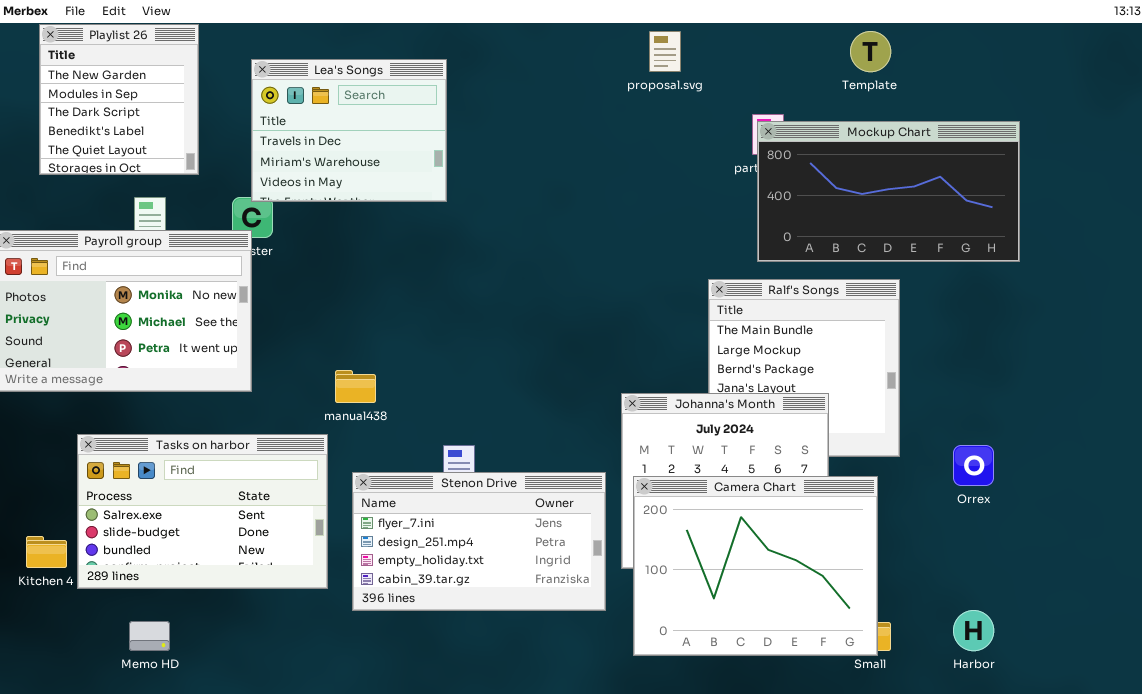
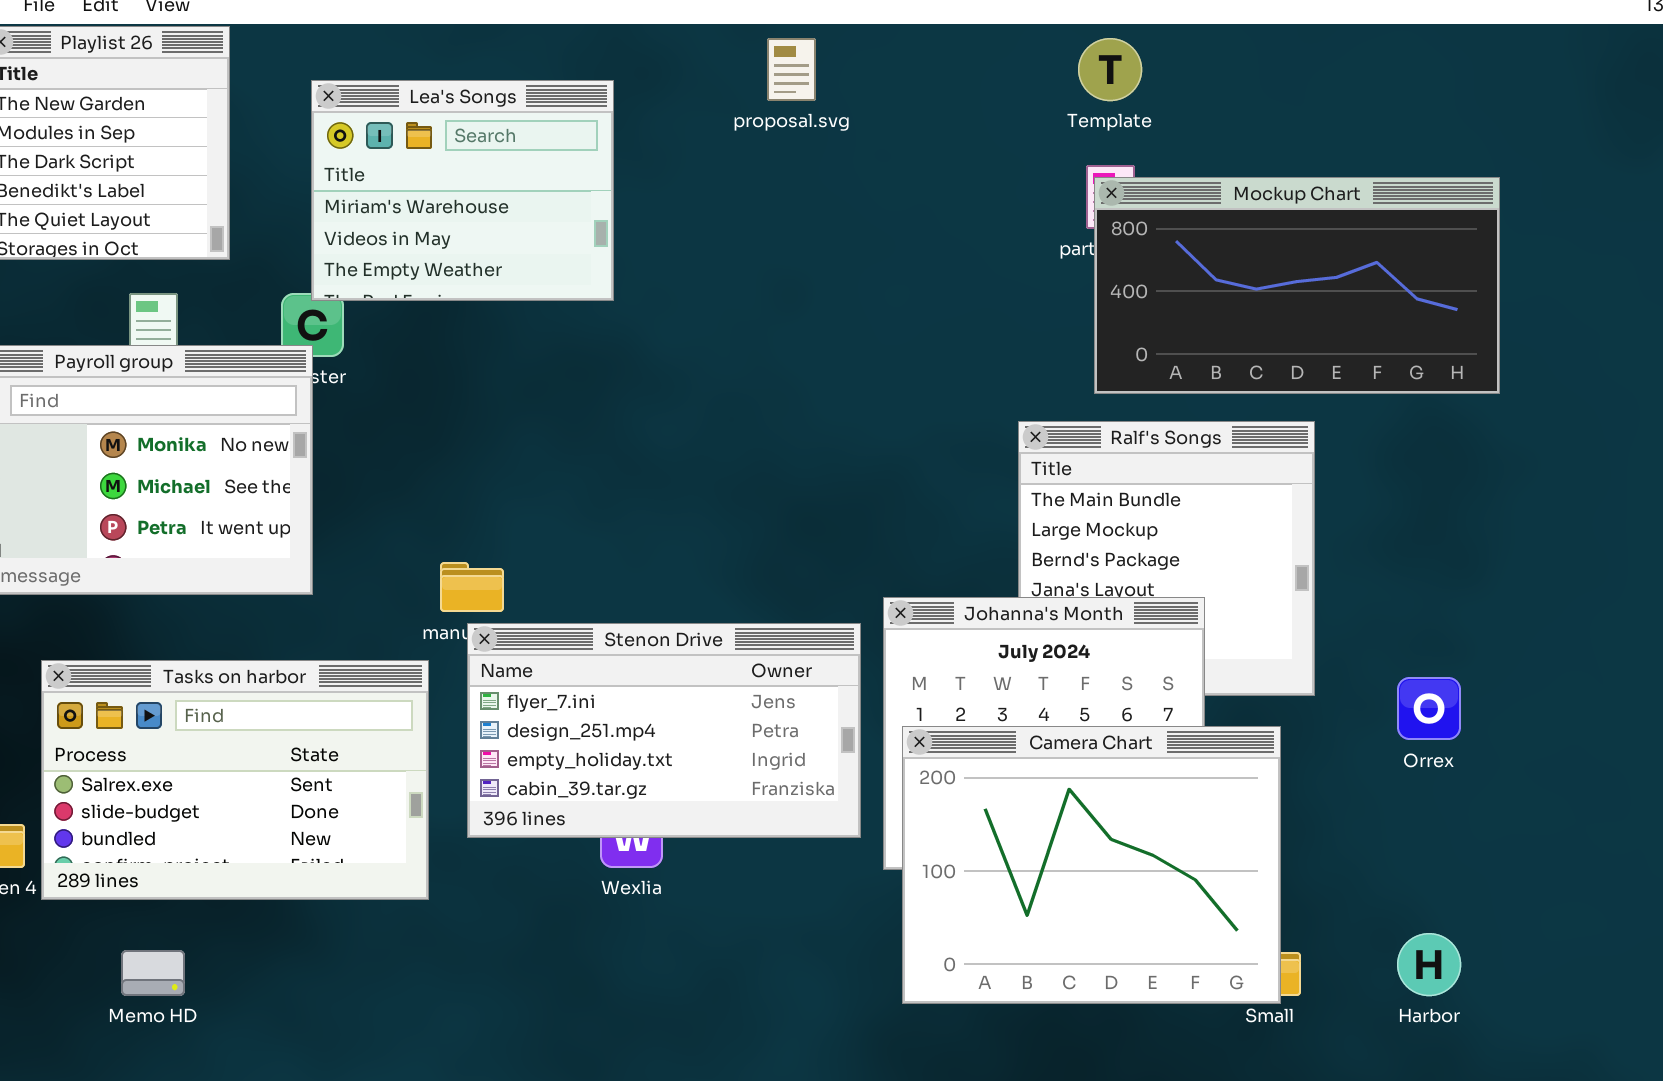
proposal.svg: [649,31,681,72] -> [767,38,816,101], moved
Template: [850,31,891,72] -> [1078,38,1142,101], moved
Lea's Songs: [251,59,447,202] -> [311,80,614,301], scrolled down 1 row
Stenon Drive: [352,472,606,611] -> [467,623,861,838], moved

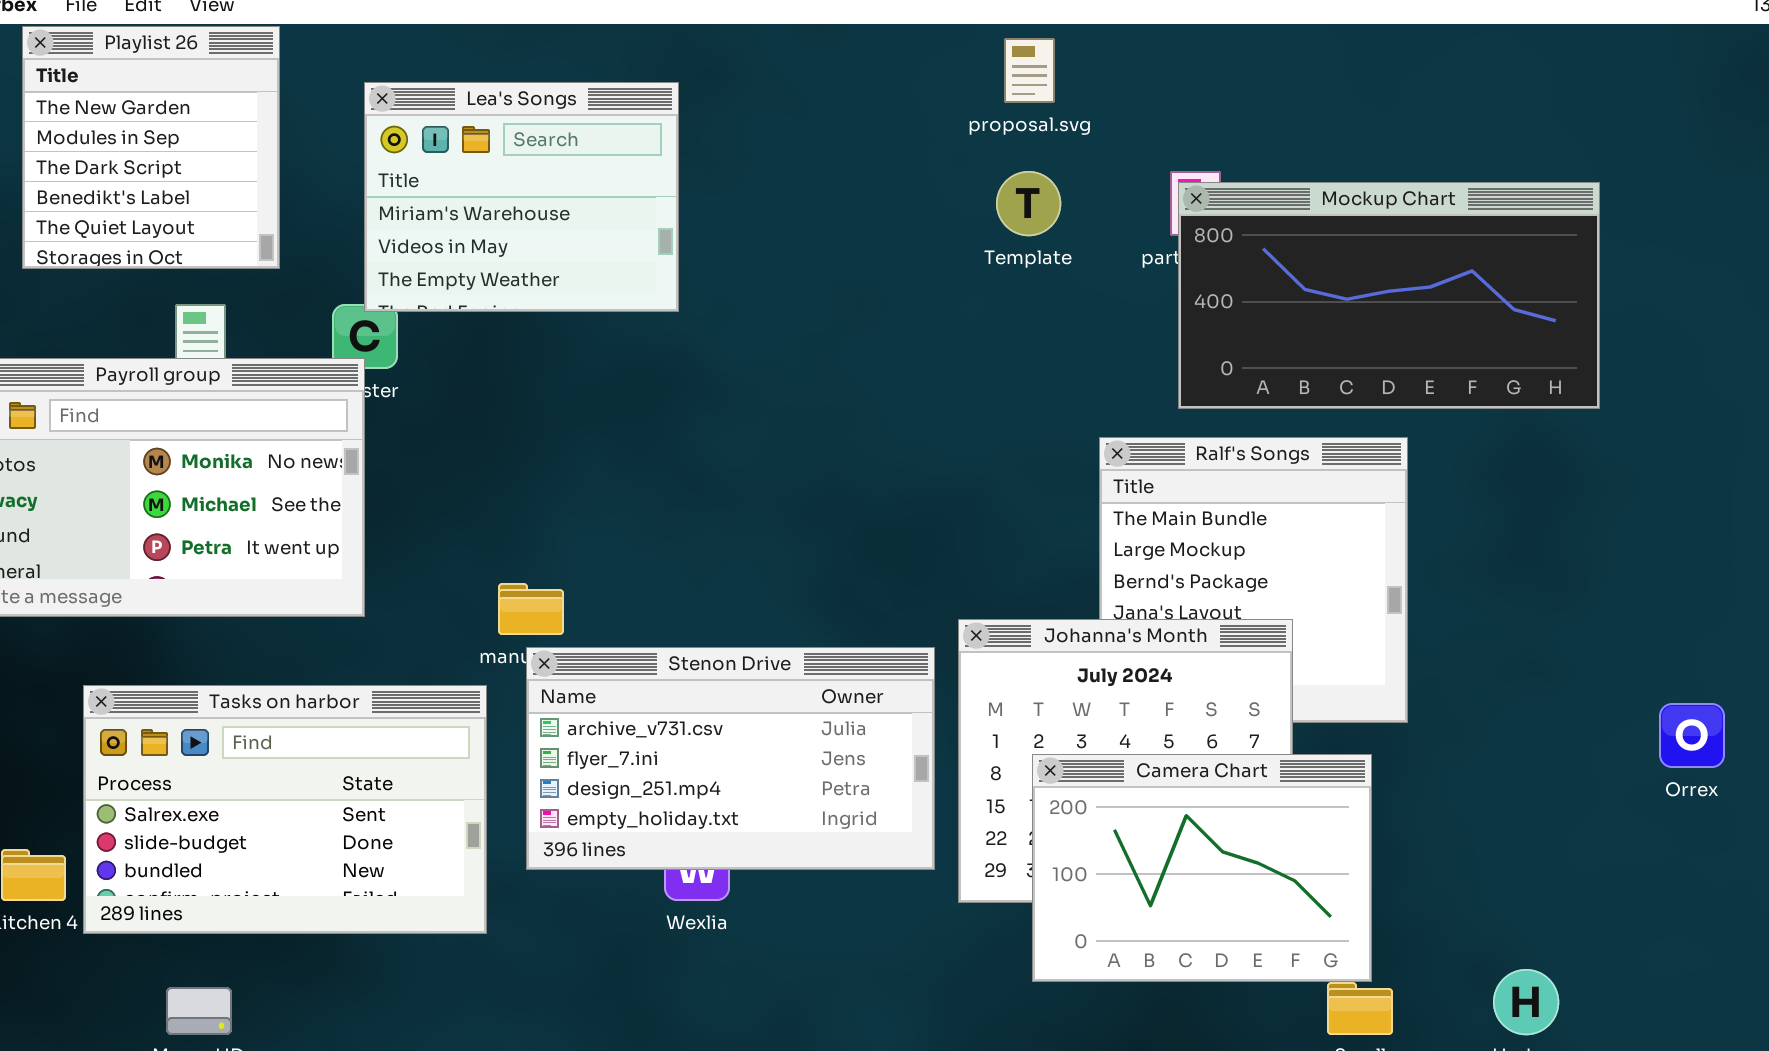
proposal.svg: [767,38,816,101] -> [1004,38,1055,103], moved
Template: [1078,38,1142,101] -> [996,171,1061,236], moved
Stenon Drive: [467,623,861,838] -> [526,647,935,870], scrolled up 1 row
Orrex: [1397,677,1461,740] -> [1659,703,1725,768], moved
Camera Chart: [902,726,1281,1004] -> [1032,754,1372,982], resized

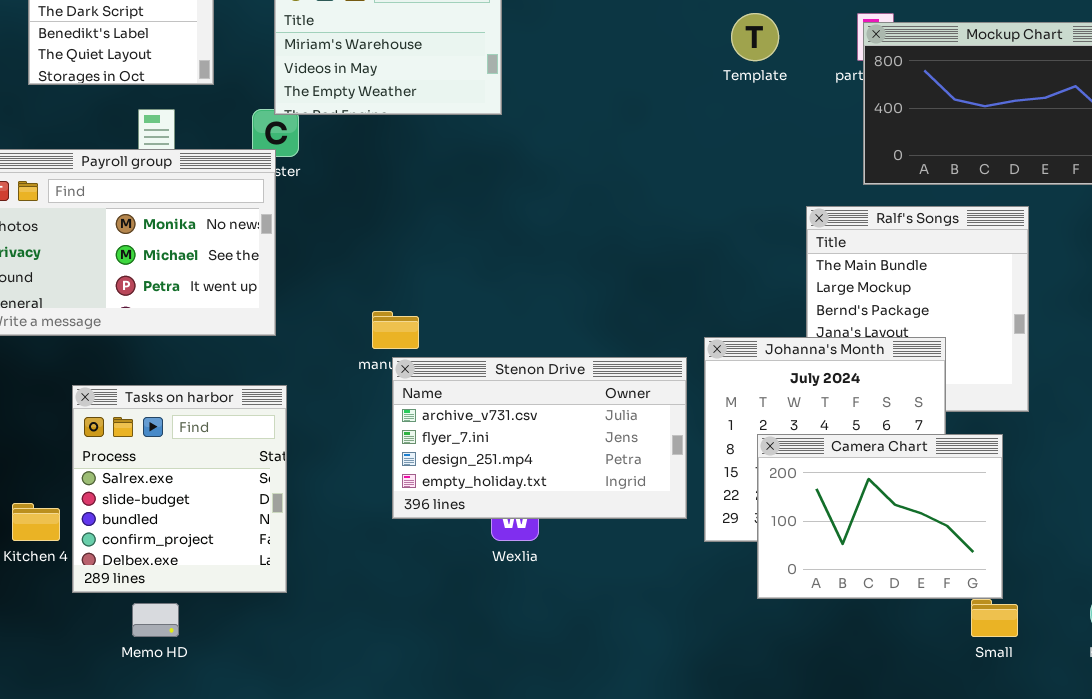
Tasks on harbor: [83,685,487,934] -> [72,385,287,593], resized

